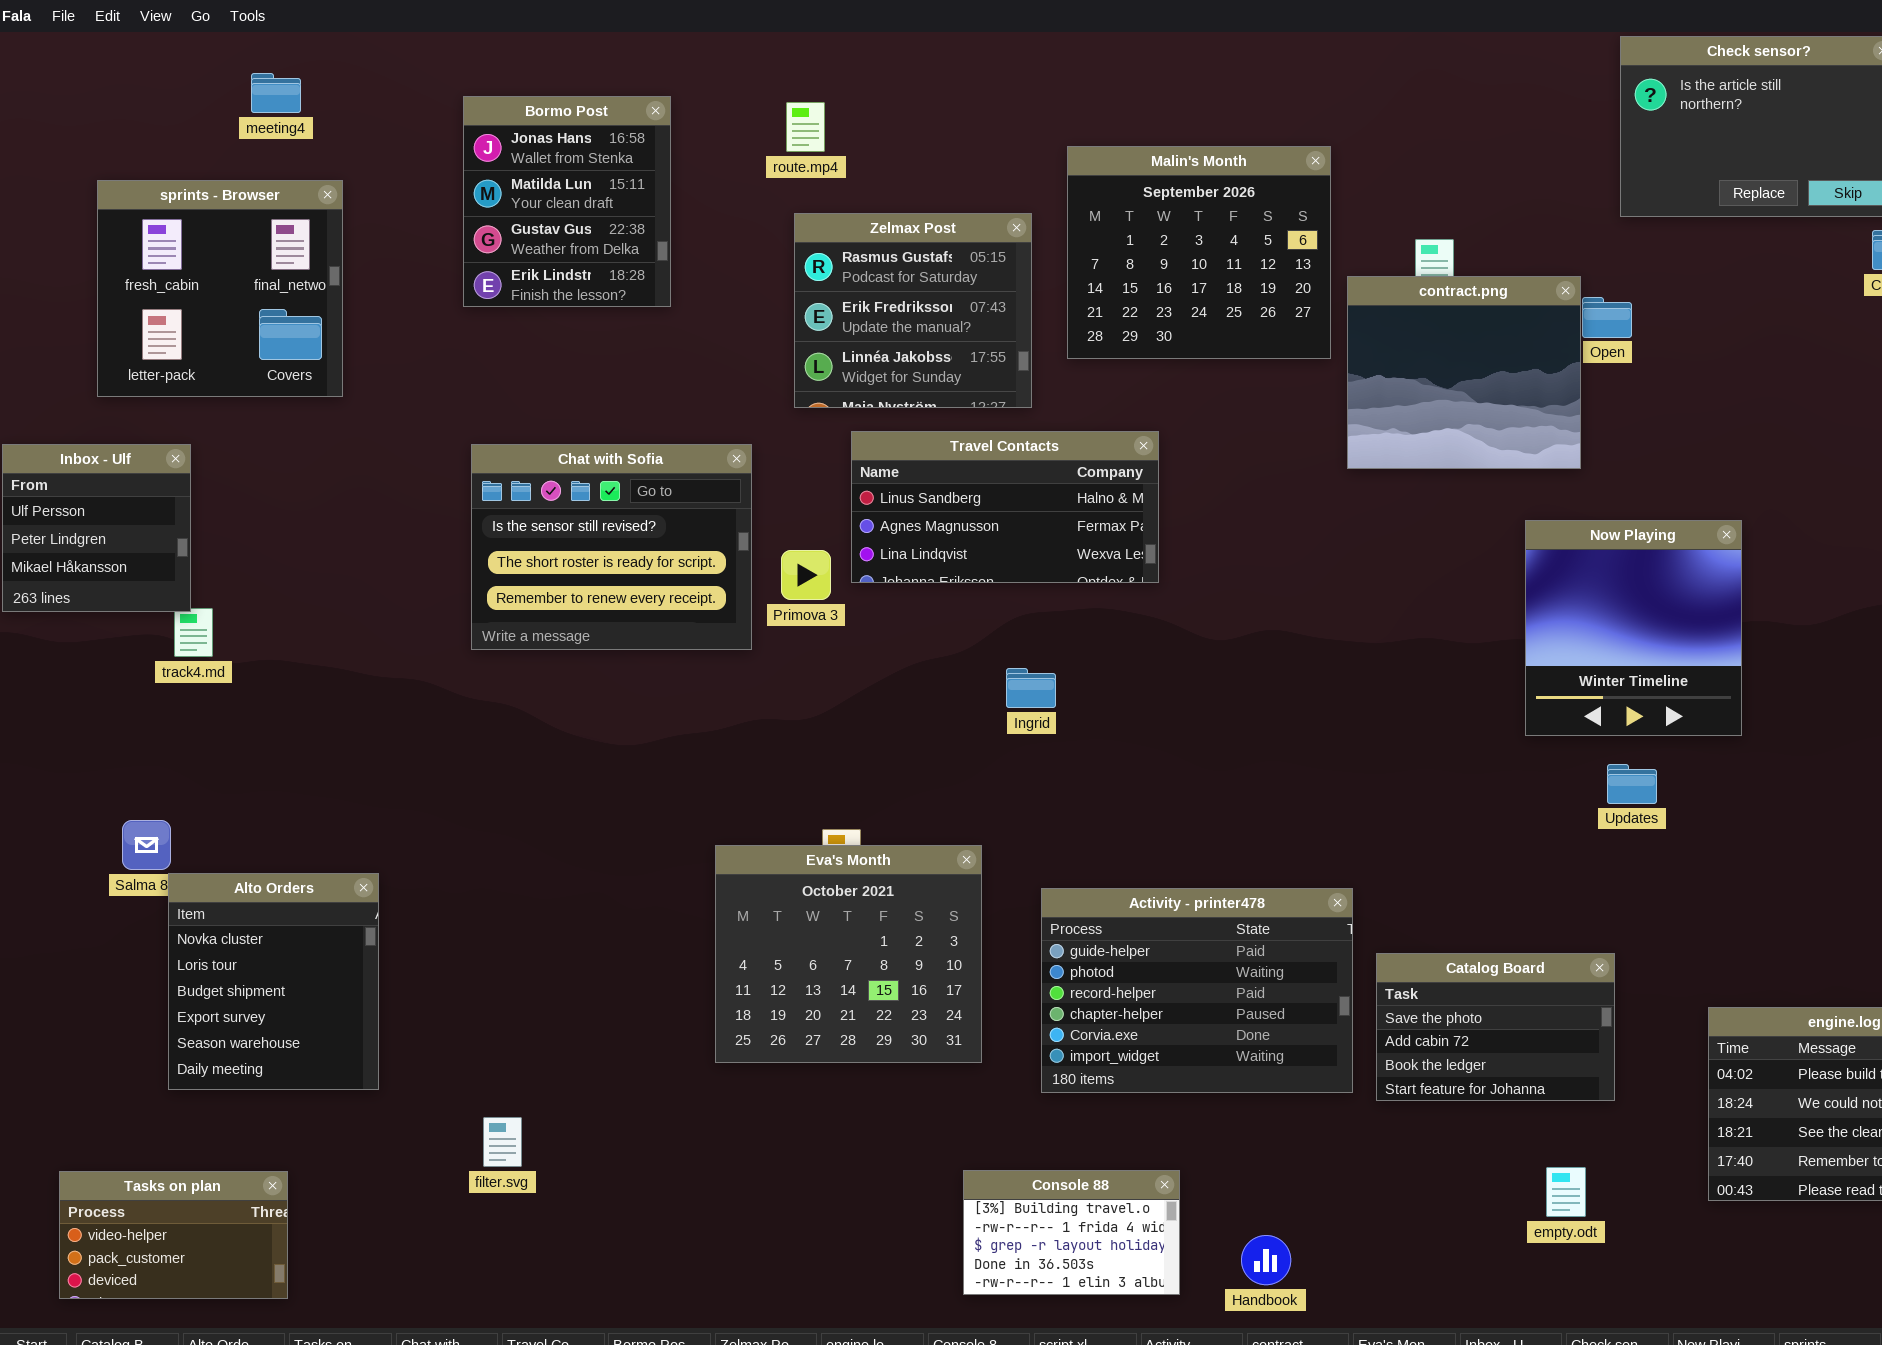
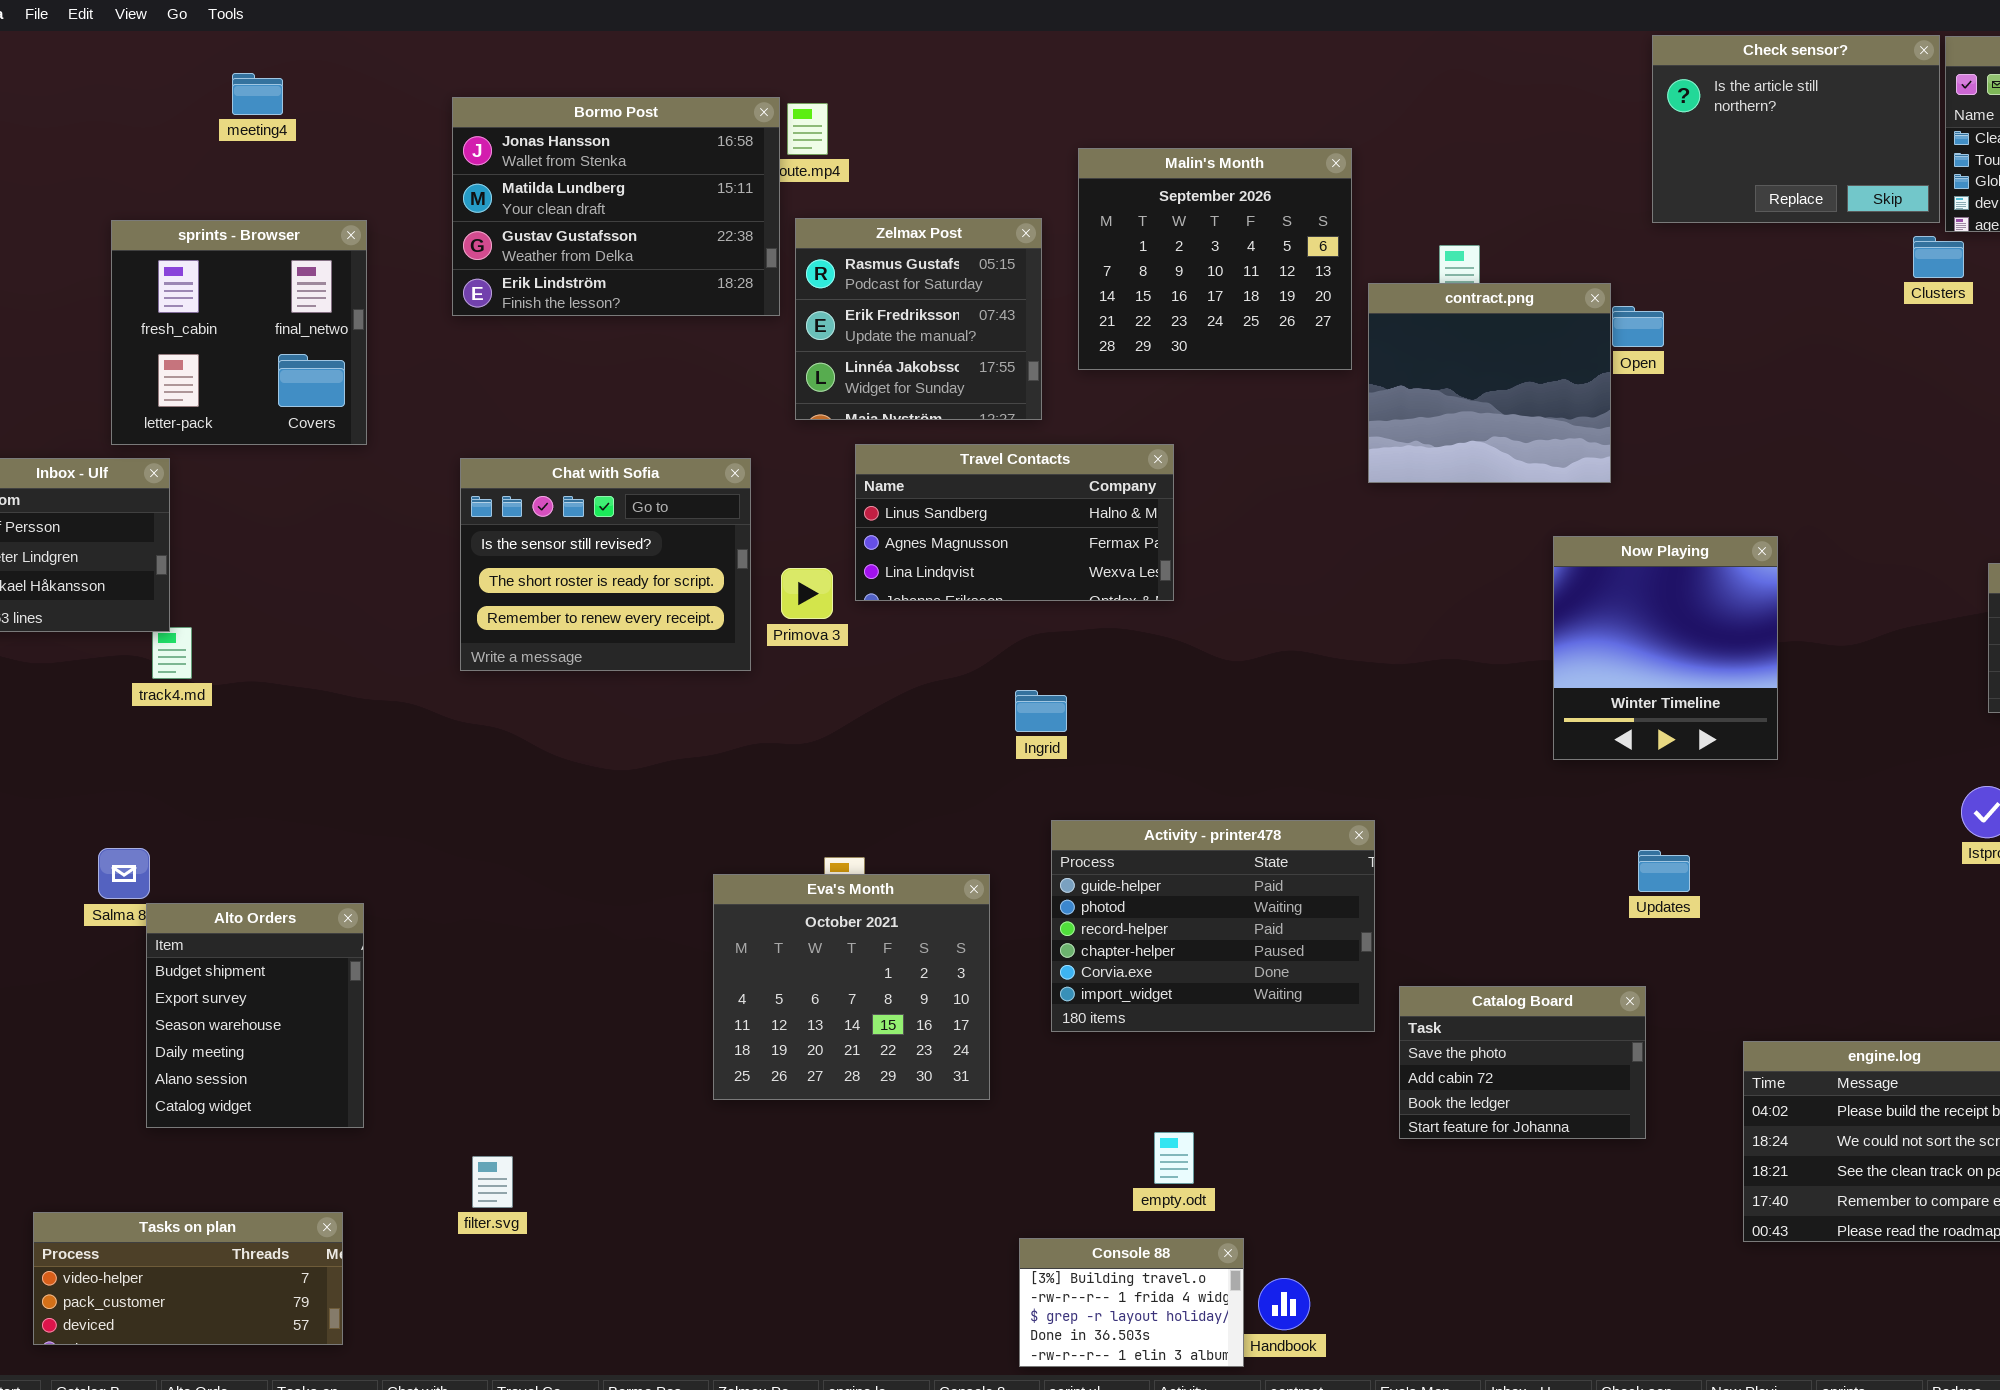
Bormo Post: [463,96,671,307] -> [452,97,780,316], resized
sprints - Browser: [97,180,343,397] -> [111,220,367,445], moved
Updates: [1607,764,1657,804] -> [1638,850,1690,892], moved
Alto Orders: [168,873,379,1090] -> [146,903,364,1128], scrolled down 2 rows
Activity - printer478: [1041,888,1353,1093] -> [1051,820,1375,1032], moved
empty.odt: [1546,1167,1586,1217] -> [1154,1132,1194,1184], moved
Console 88: [963,1170,1180,1295] -> [1019,1238,1244,1367], moved
Tasks on plan: [59,1171,288,1299] -> [33,1212,343,1345], resized

